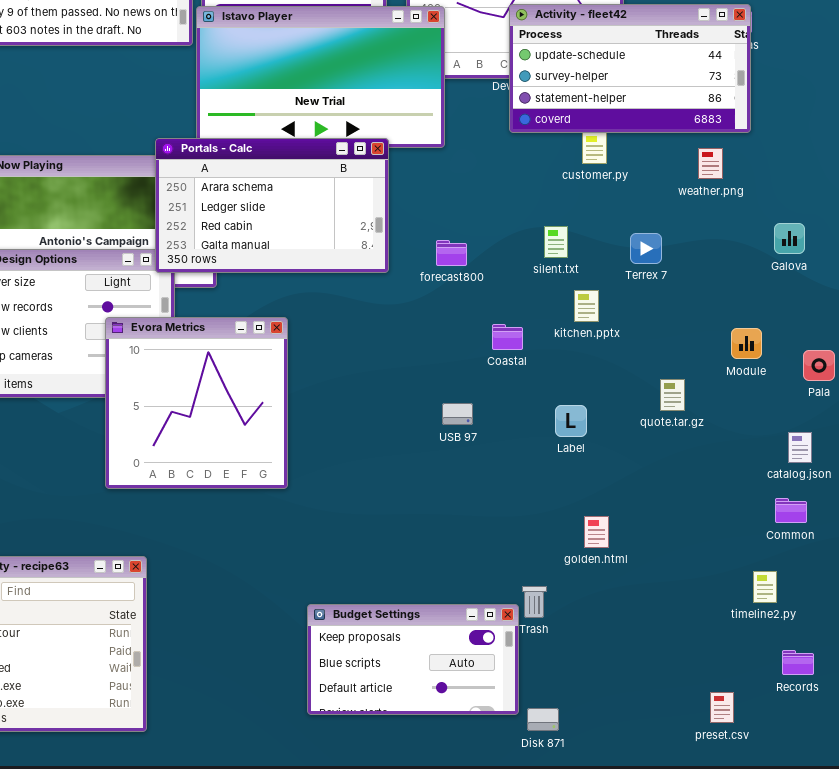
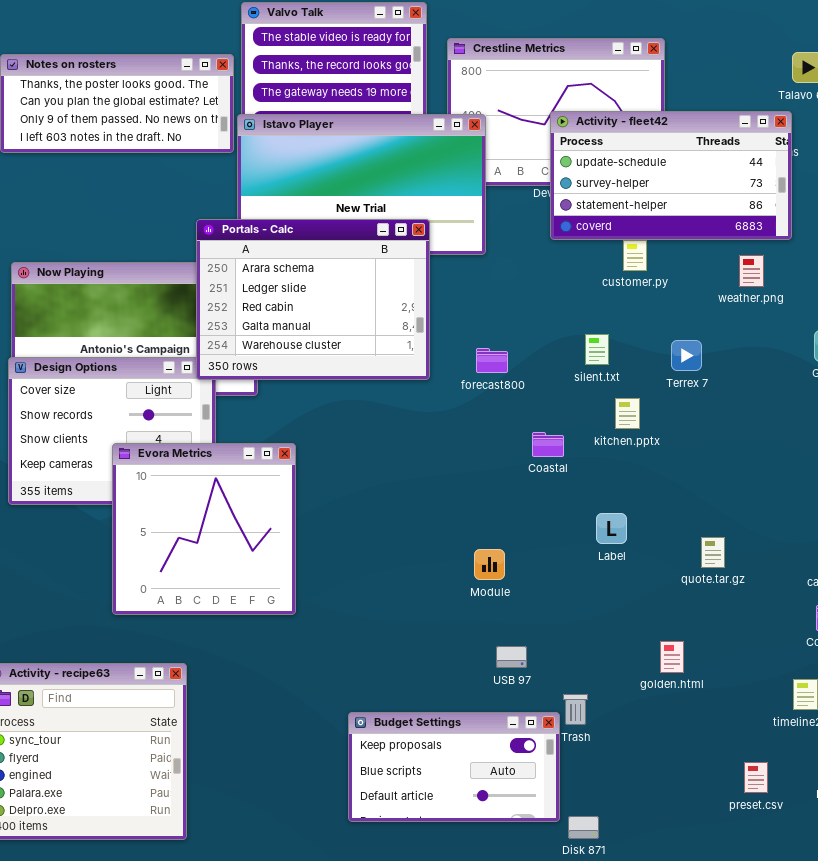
Portals - Calc: [155,138,389,273] -> [196,219,430,380], resized
Evora Metrics: [105,317,288,489] -> [112,443,296,615], moved
Module: [731,328,762,359] -> [474,549,505,580], moved
quote.tar.gz: [660,379,685,411] -> [701,537,725,568], moved
USB 97: [442,403,473,425] -> [496,646,527,668], moved
golden.html: [584,516,609,548] -> [660,641,684,673], moved
preset.csv: [710,692,734,723] -> [744,762,768,793], moved

